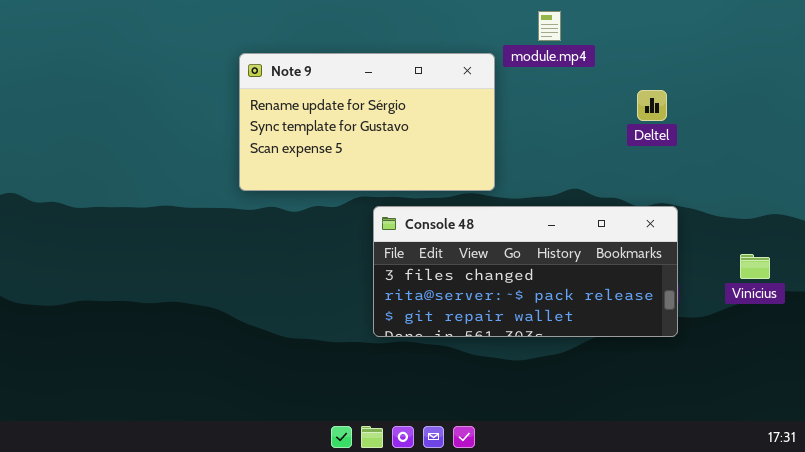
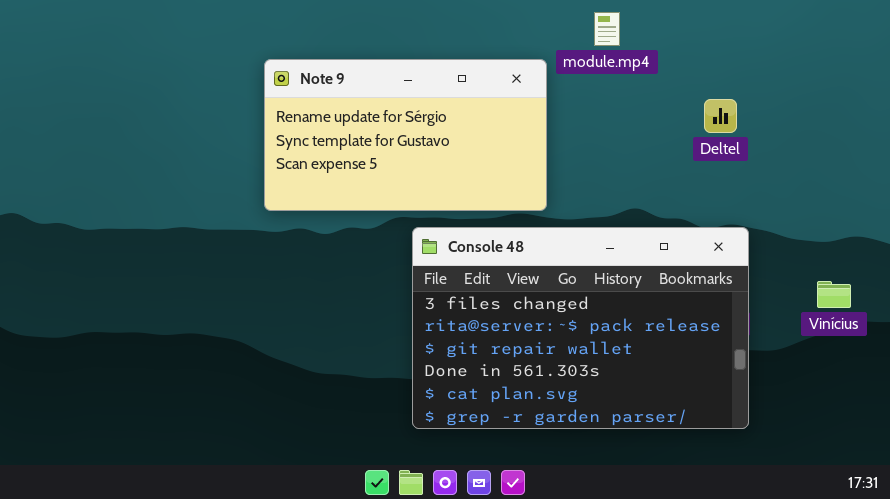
Console 48: [373,206,678,337] -> [412,227,749,429], resized

